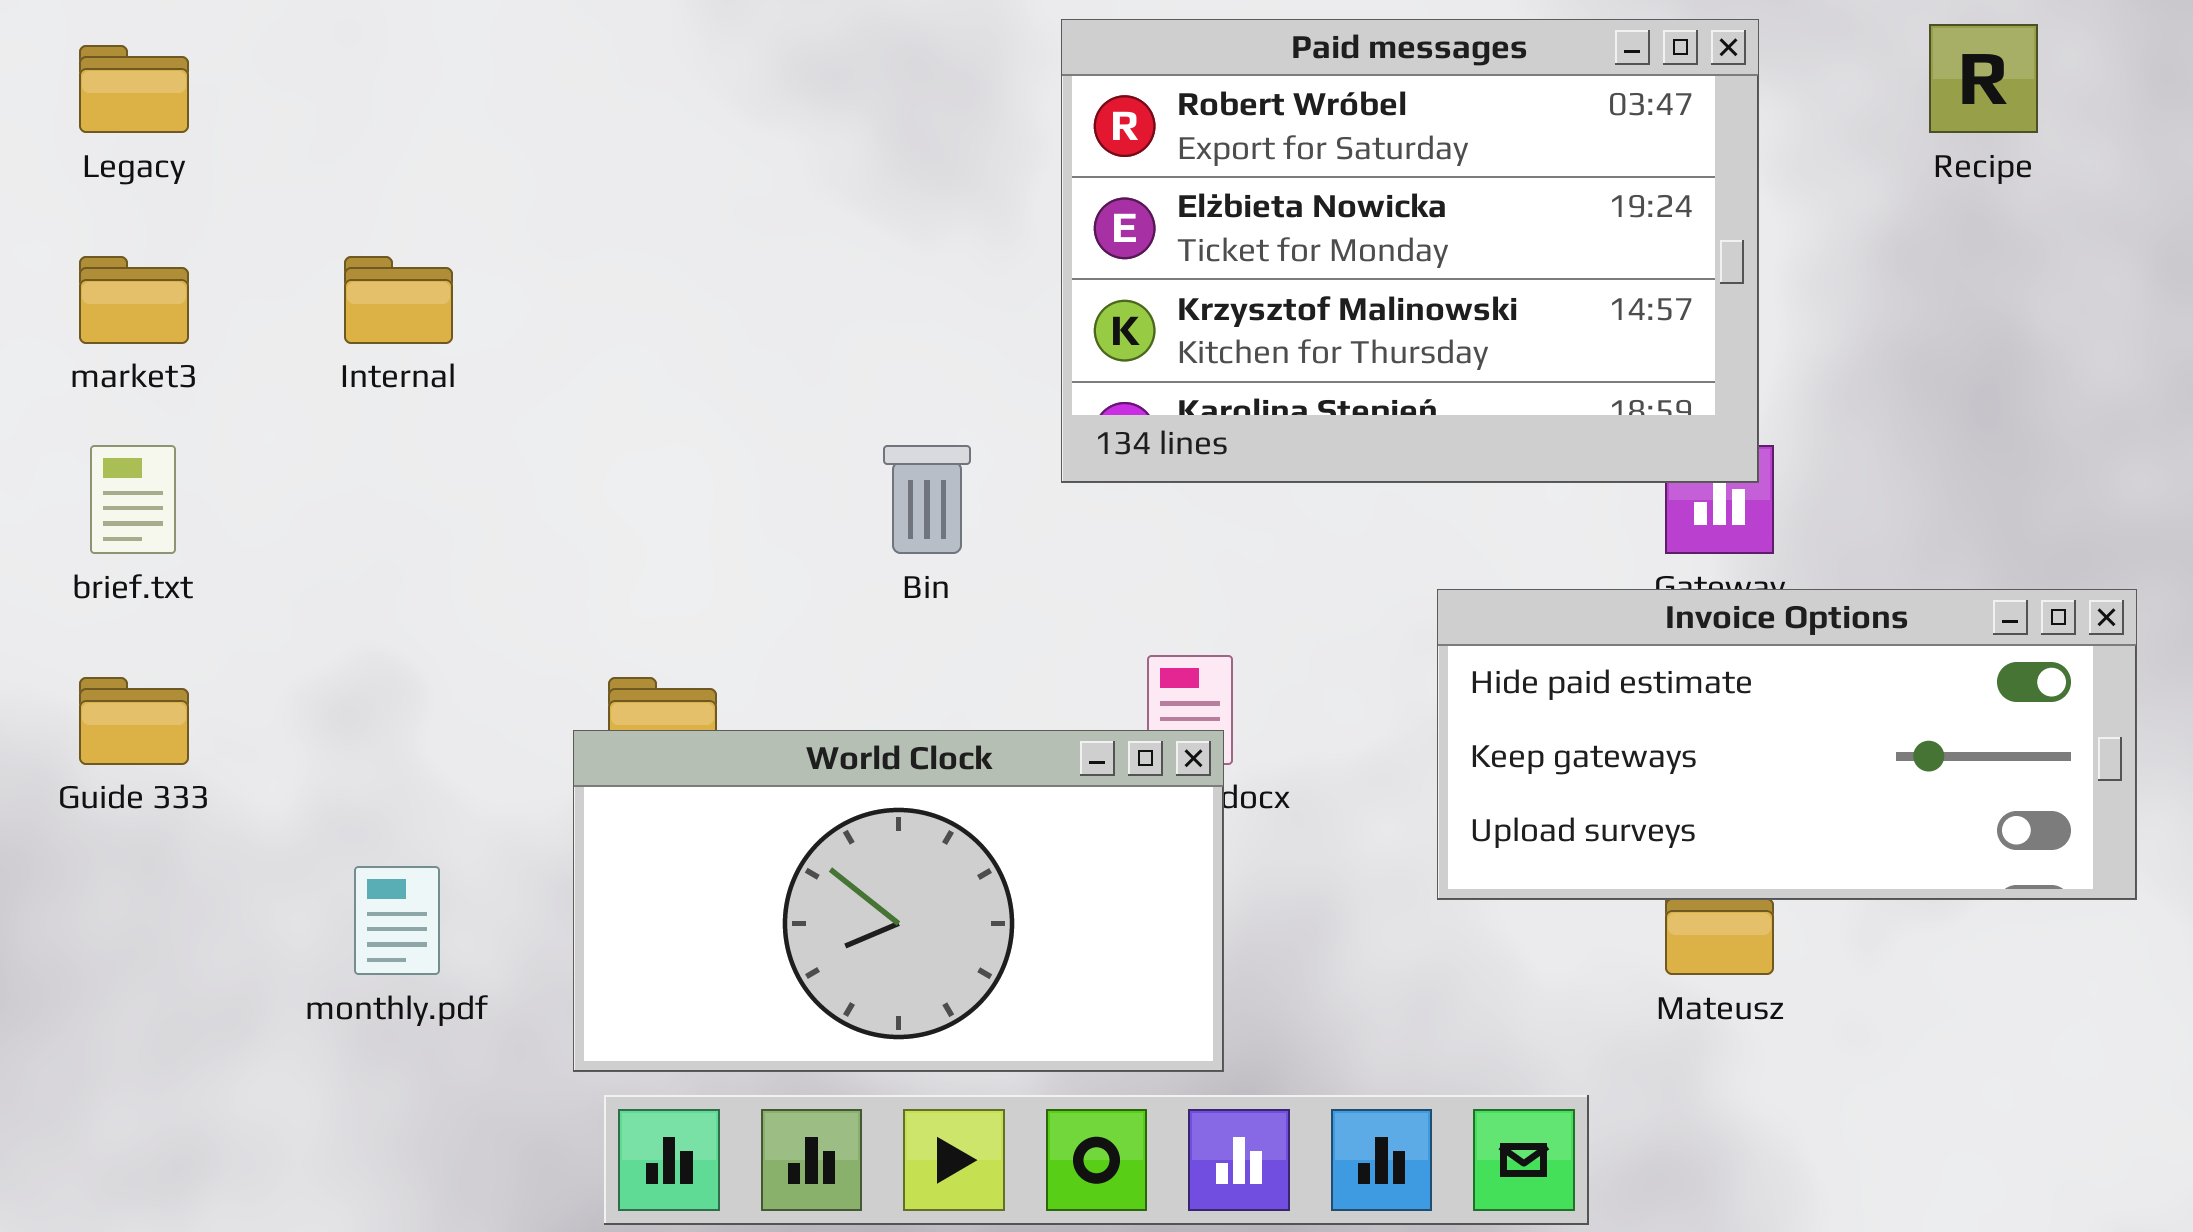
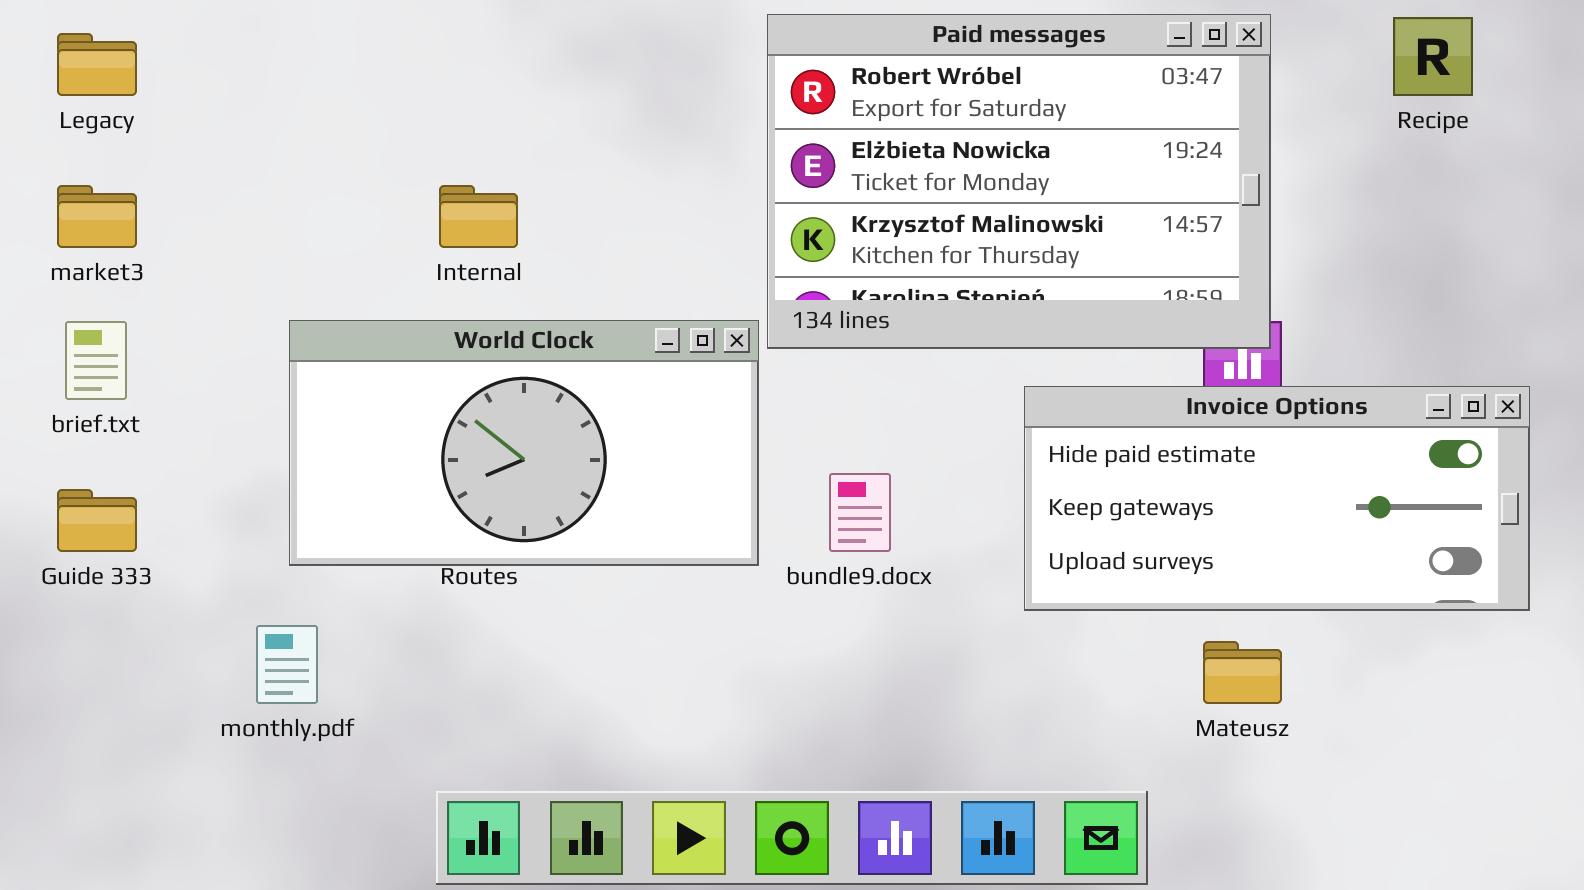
Internal: [344,256,453,344] -> [439,185,518,248], moved
Invoice Options: [1437,589,2137,900] -> [1024,386,1530,611], moved
World Clock: [573,730,1224,1072] -> [289,320,759,566], moved

